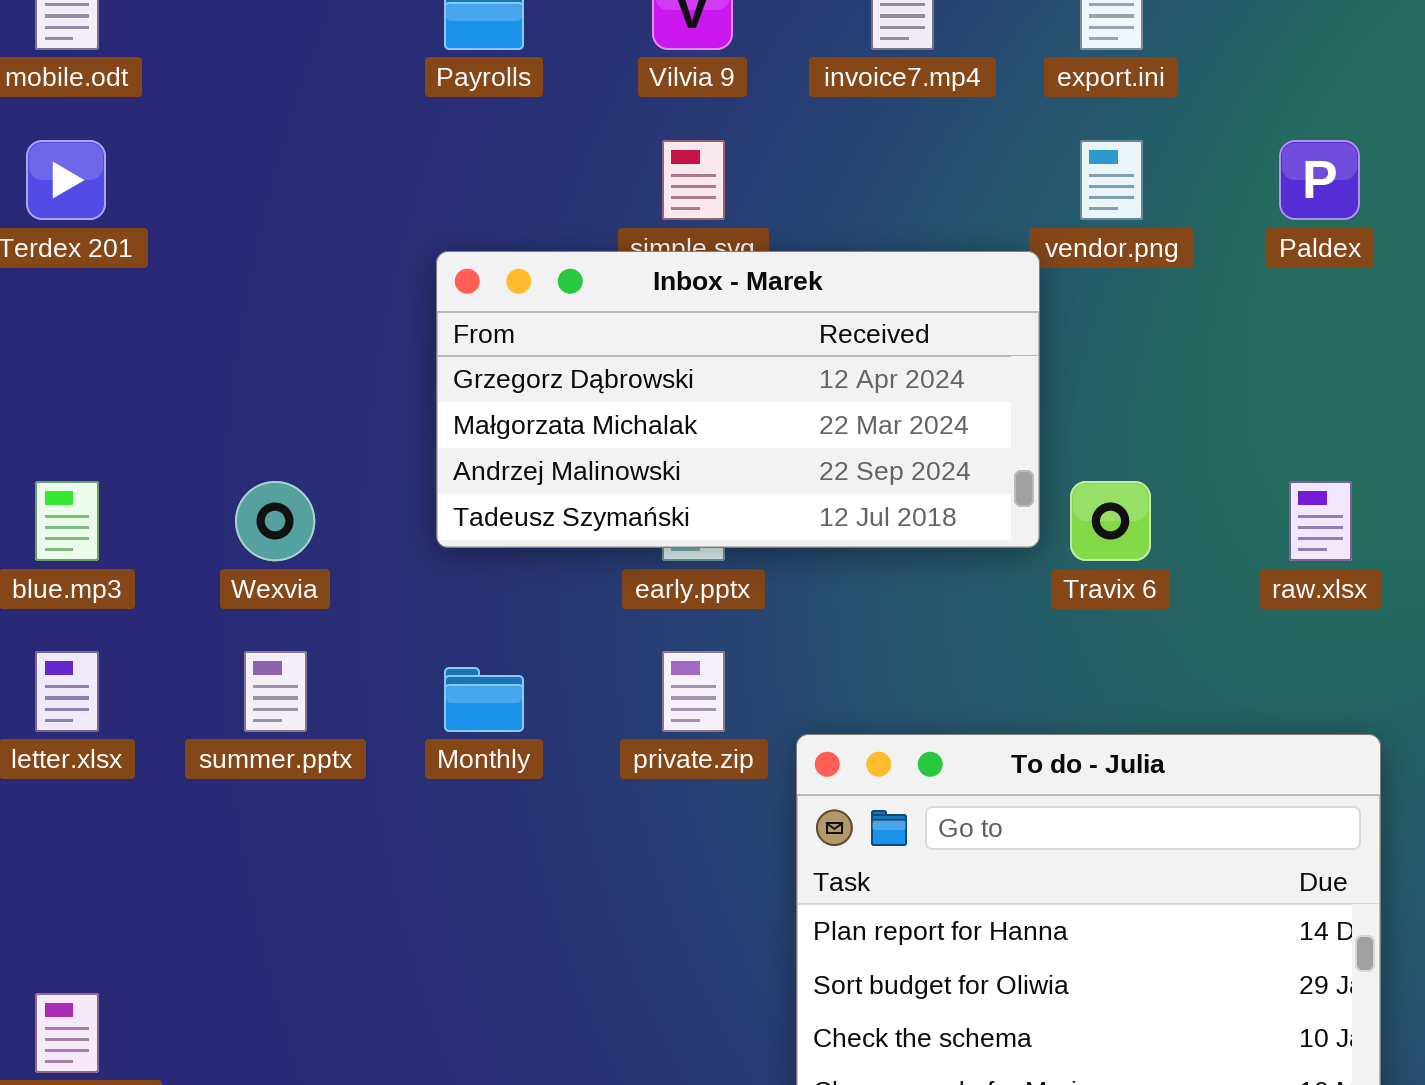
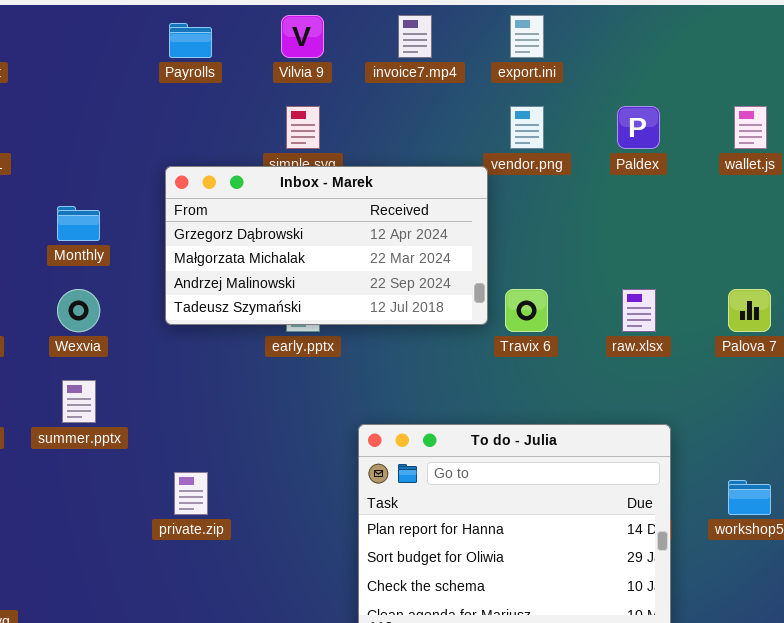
private.zip: [662,651,725,732] -> [174,472,208,515], moved
Monthly: [444,667,524,732] -> [57,206,100,241], moved

